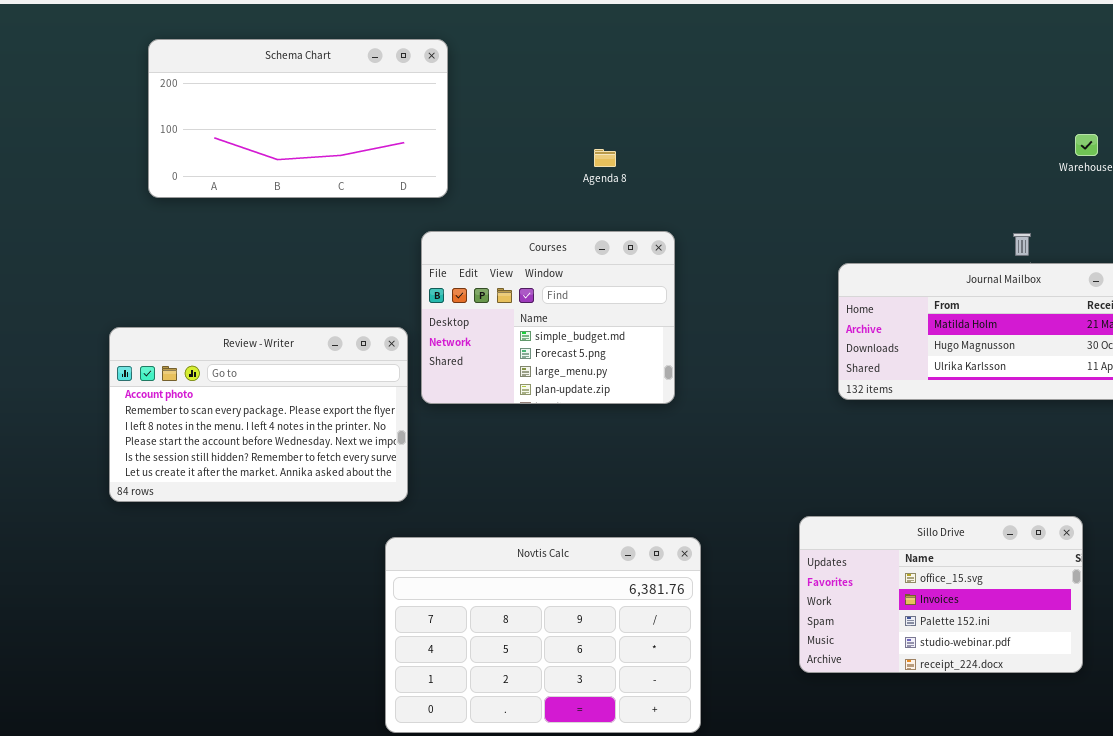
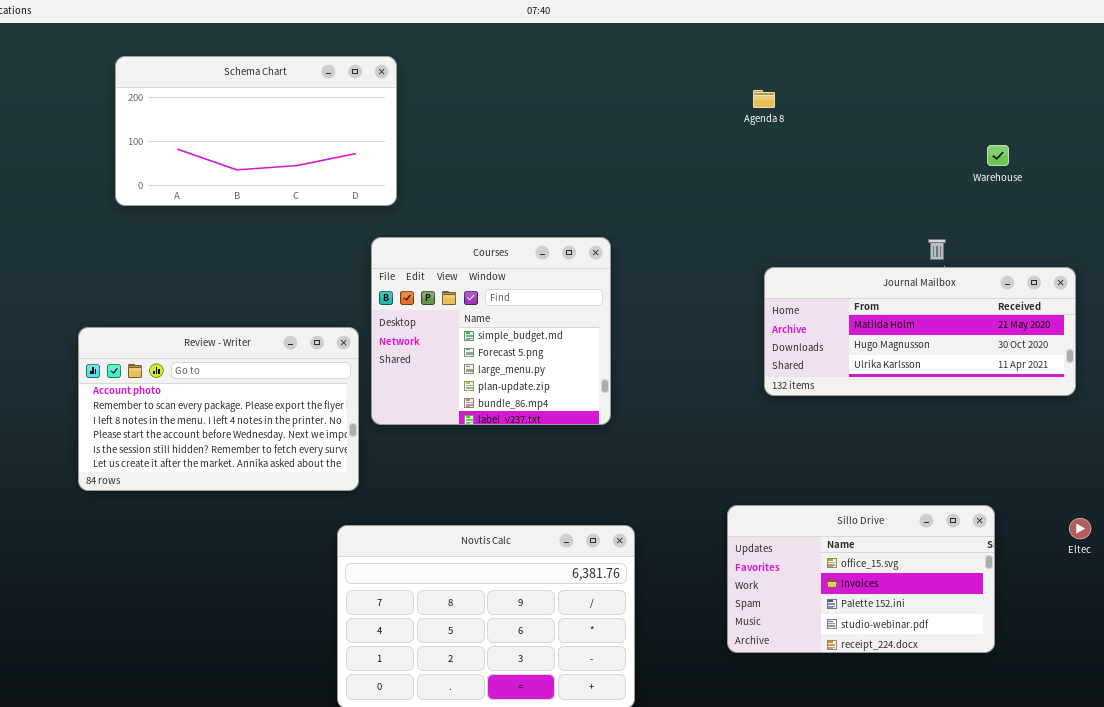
Agenda 8: [594,149,616,167] -> [753,90,775,108], moved
Courses: [421,231,675,404] -> [371,237,611,425], resized

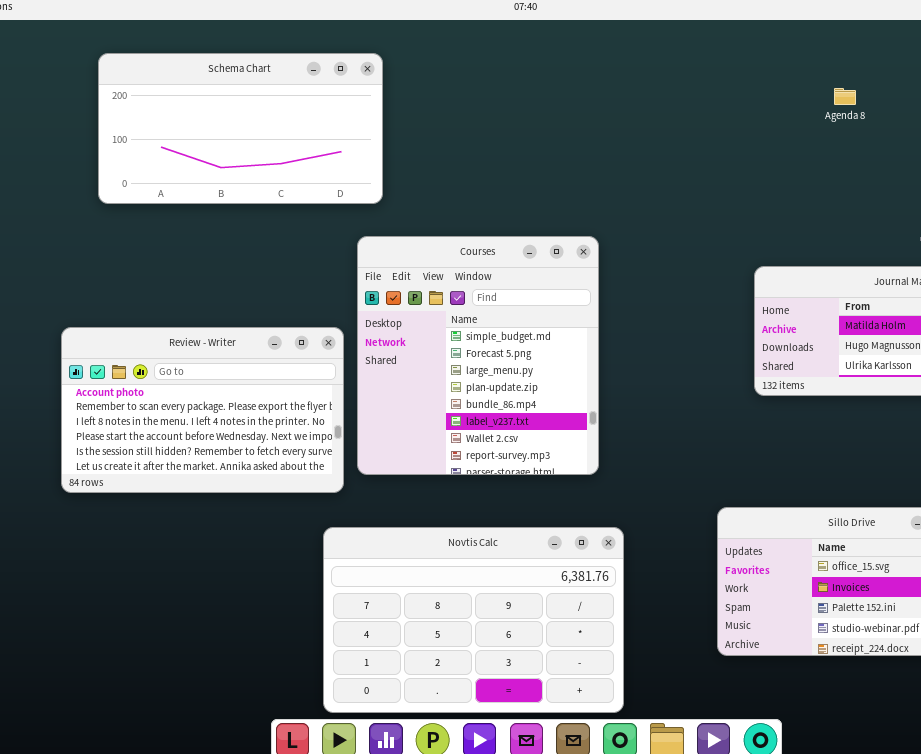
Agenda 8: [753,90,775,108] -> [834,88,856,105], moved
Courses: [371,237,611,425] -> [357,236,599,475], resized

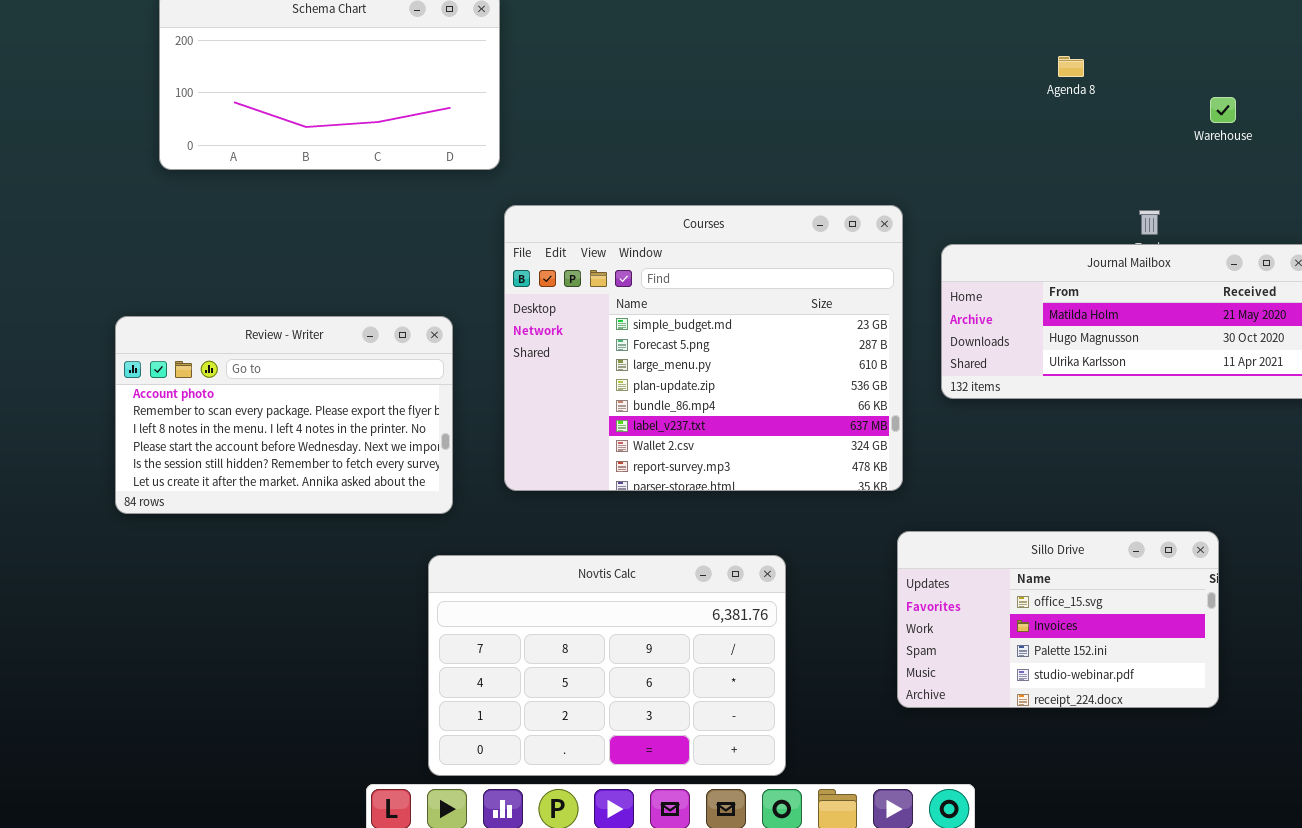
Agenda 8: [834,88,856,105] -> [1058,56,1084,77], moved
Courses: [357,236,599,475] -> [504,205,903,491], moved, resized

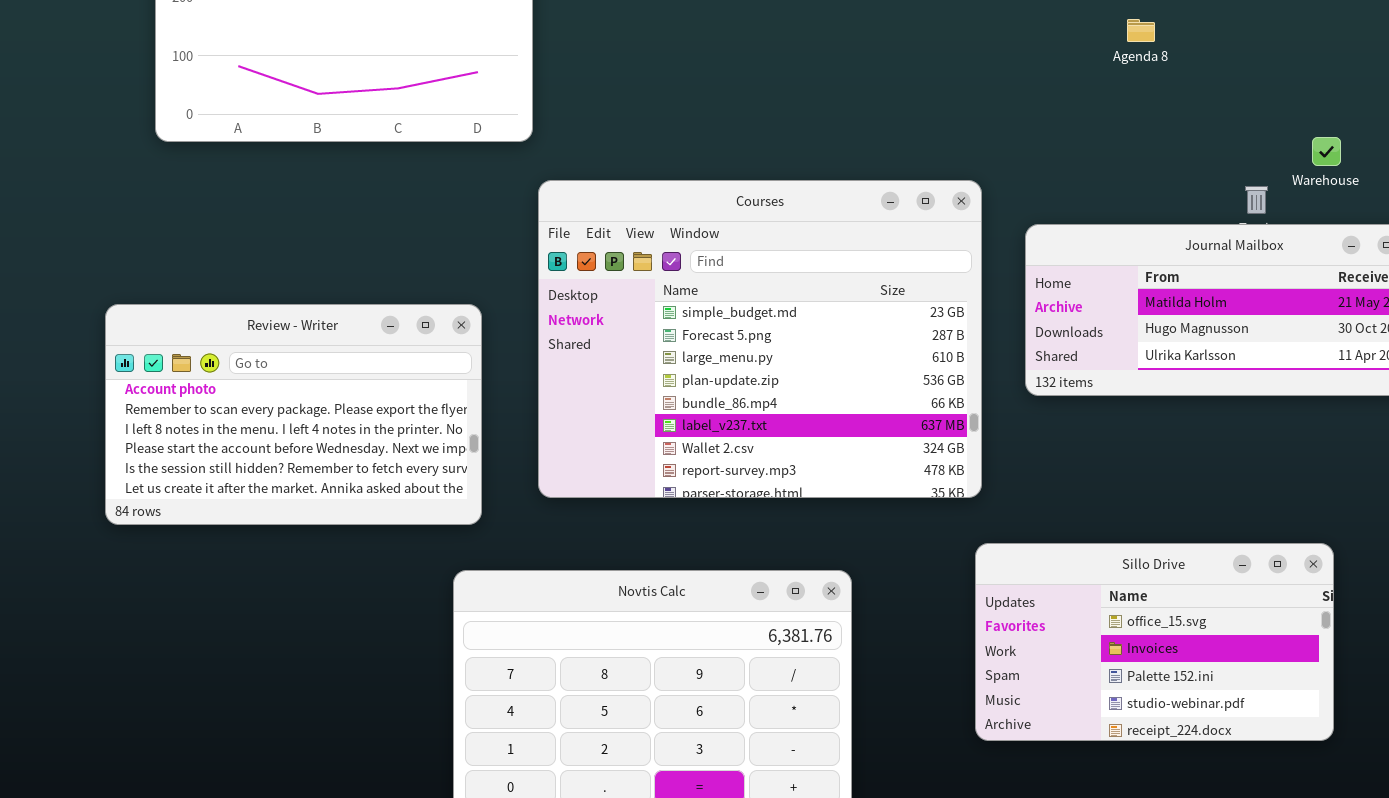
Agenda 8: [1058,56,1084,77] -> [1127,19,1155,42], moved
Warehouse: [1210,97,1236,123] -> [1312,137,1341,166], moved

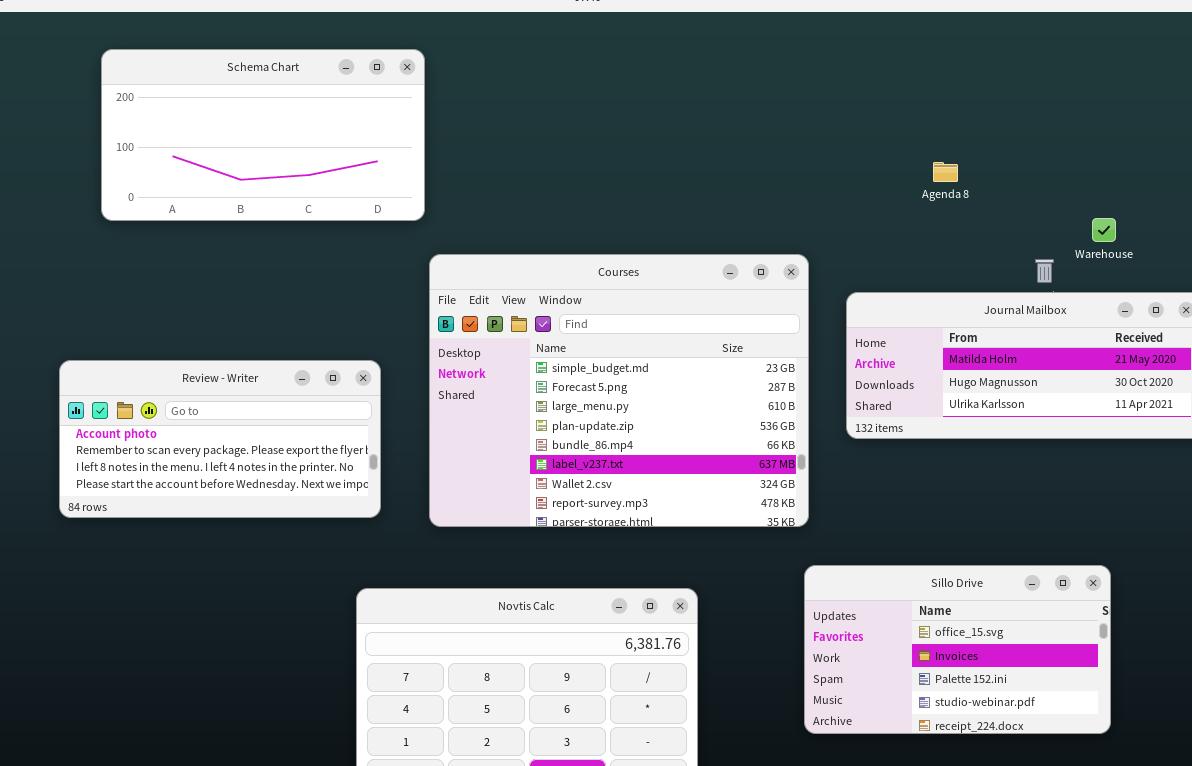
Agenda 8: [1127,19,1155,42] -> [933,162,958,182], moved
Review - Writer: [105,304,482,525] -> [59,360,381,518], resized

